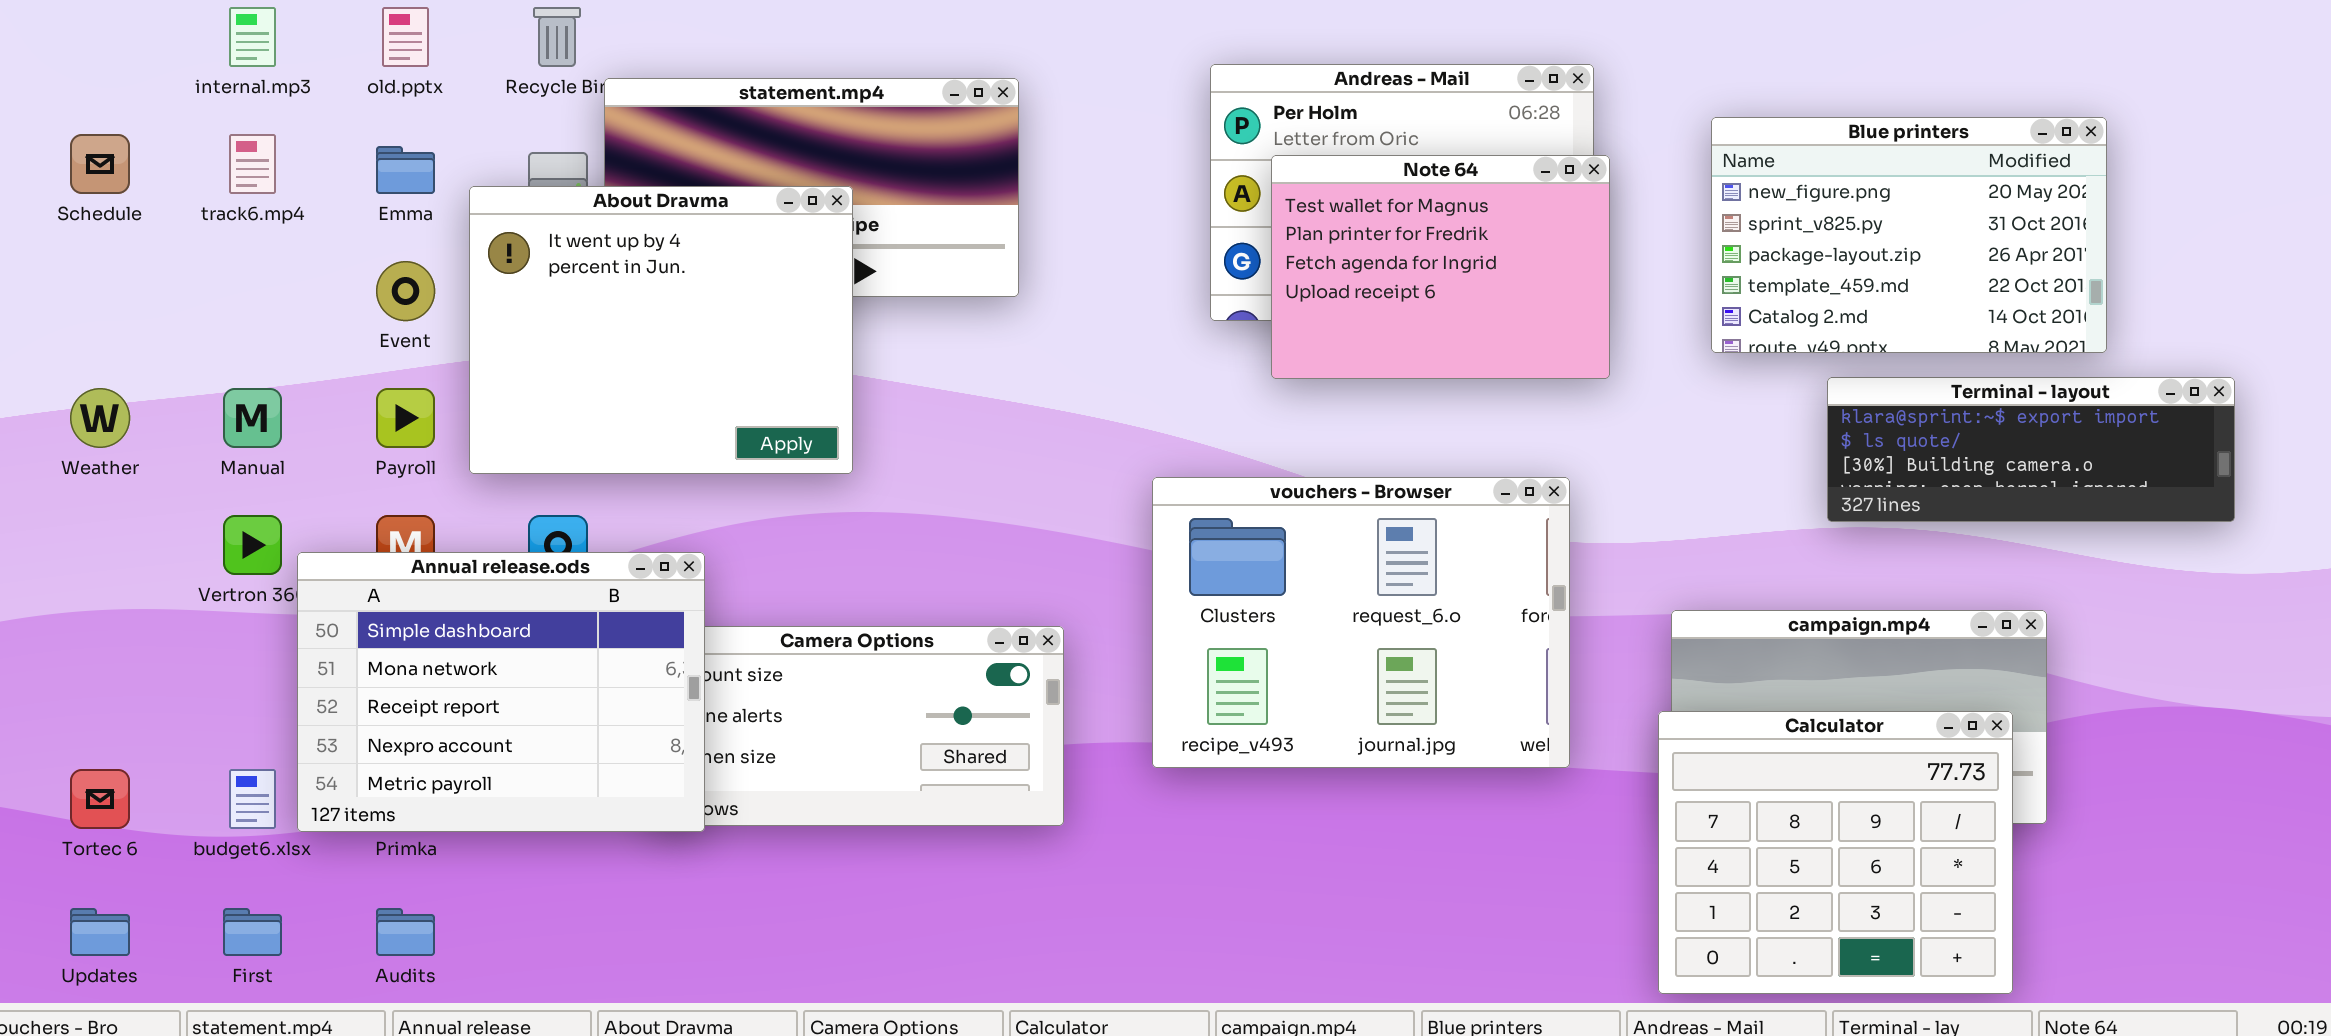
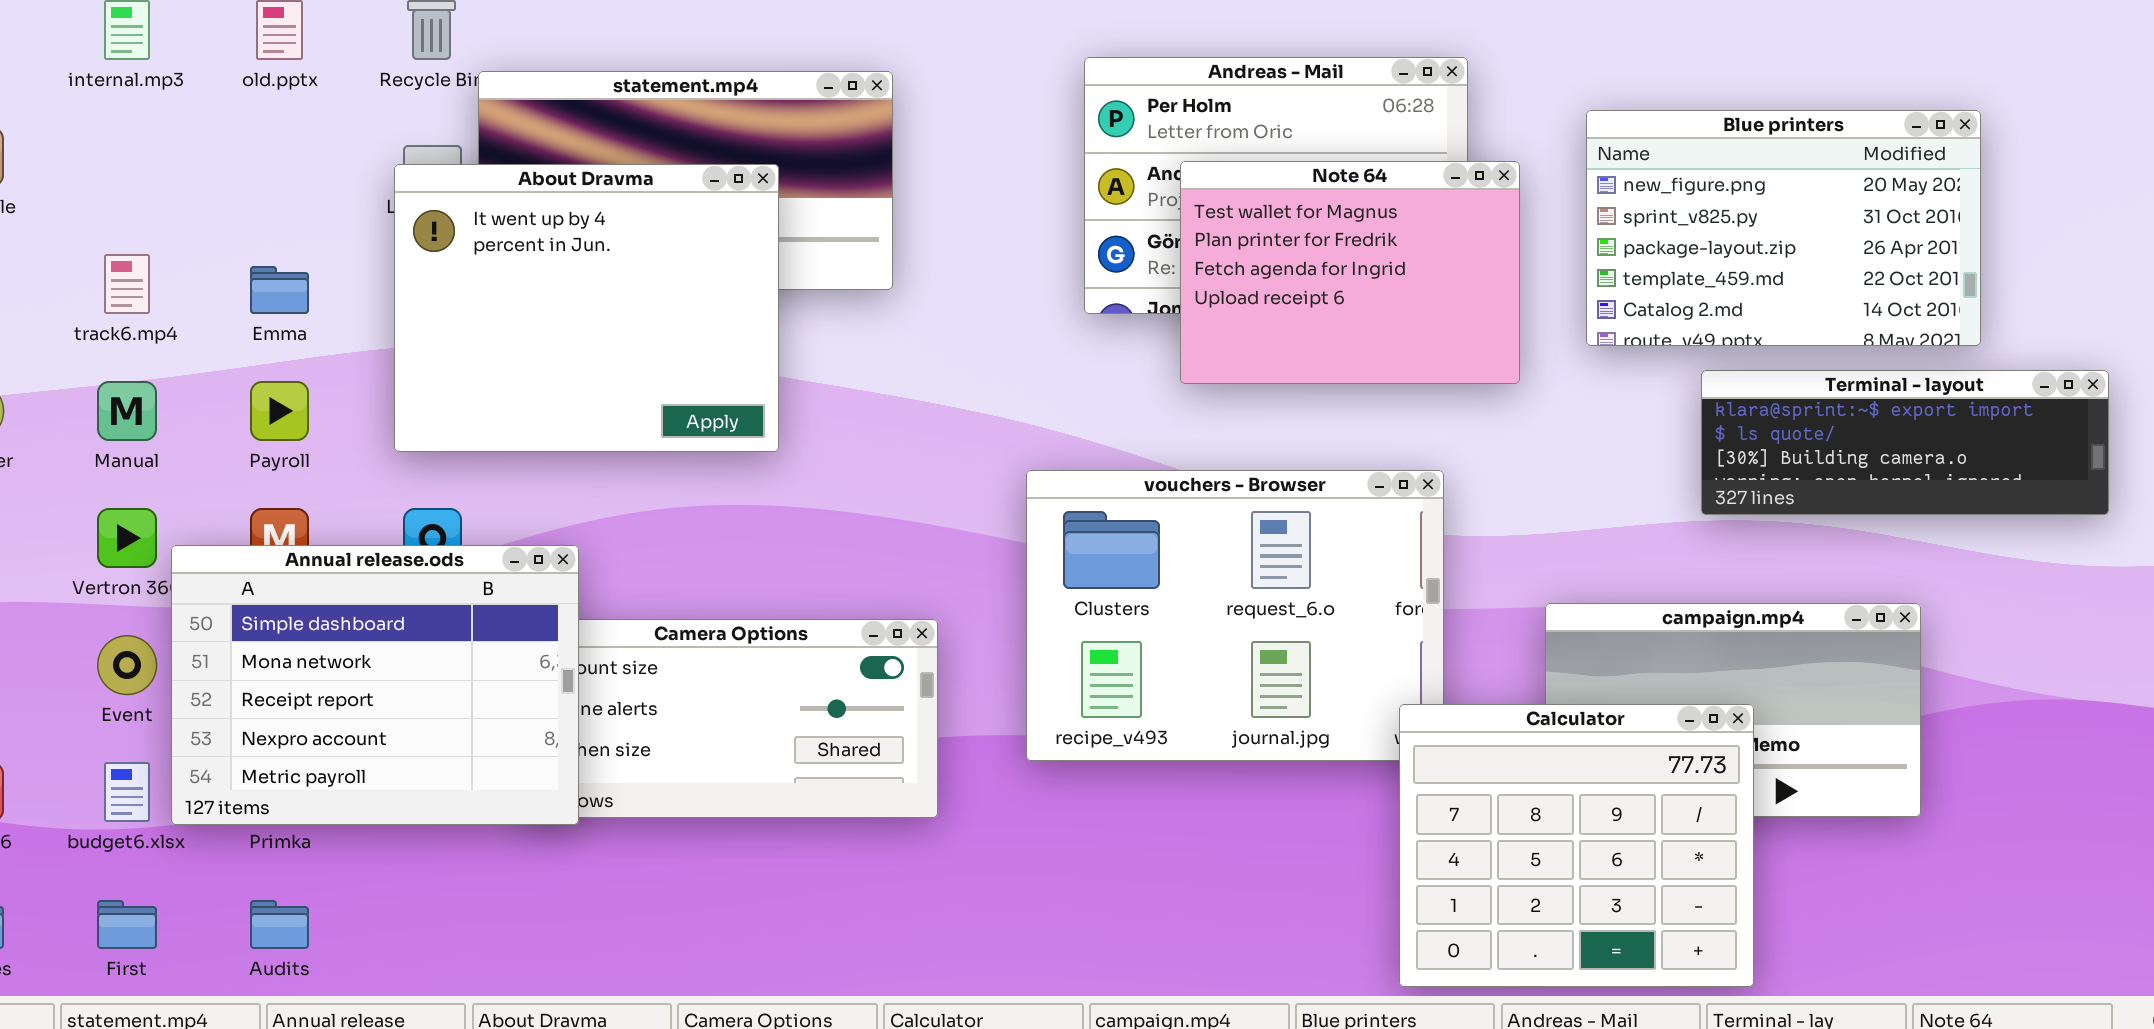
track6.mp4: [229,134,276,194] -> [104,254,150,314], moved
Emma: [376,146,435,194] -> [250,266,309,314], moved
Note 64: [1271,155,1610,379] -> [1180,161,1520,384], moved
About Dravma: [469,186,853,474] -> [394,164,779,452], moved
Event: [376,261,435,321] -> [97,635,157,695], moved
Calculator: [1658,711,2013,994] -> [1399,704,1754,987], moved

